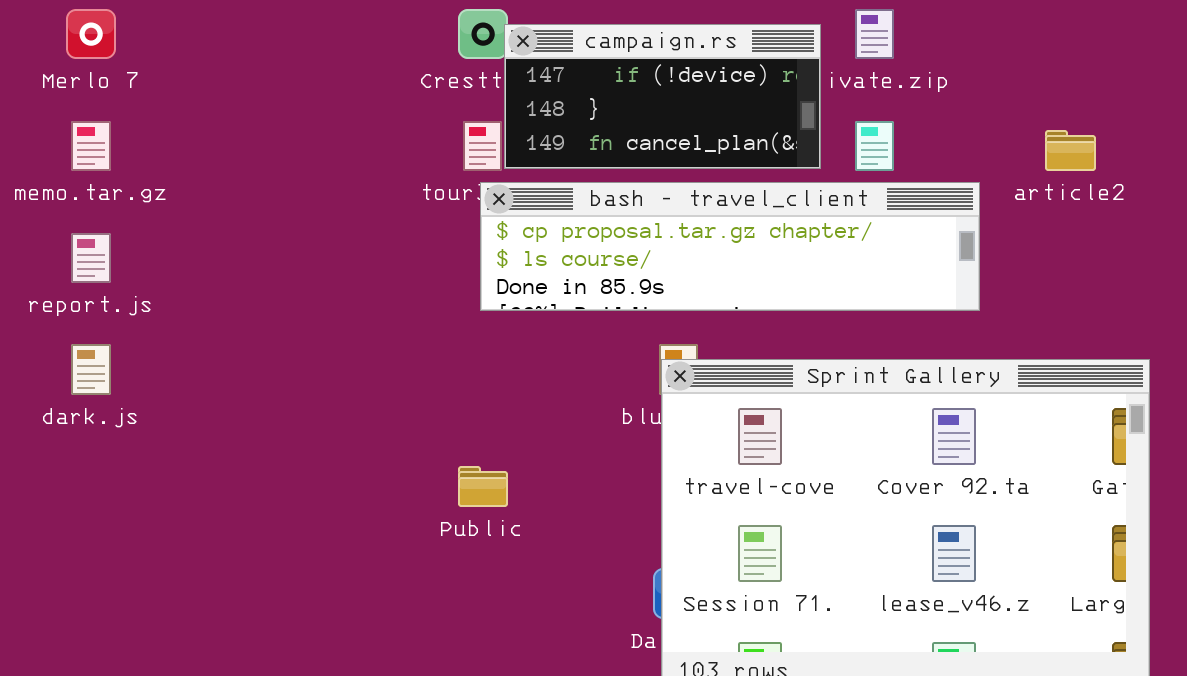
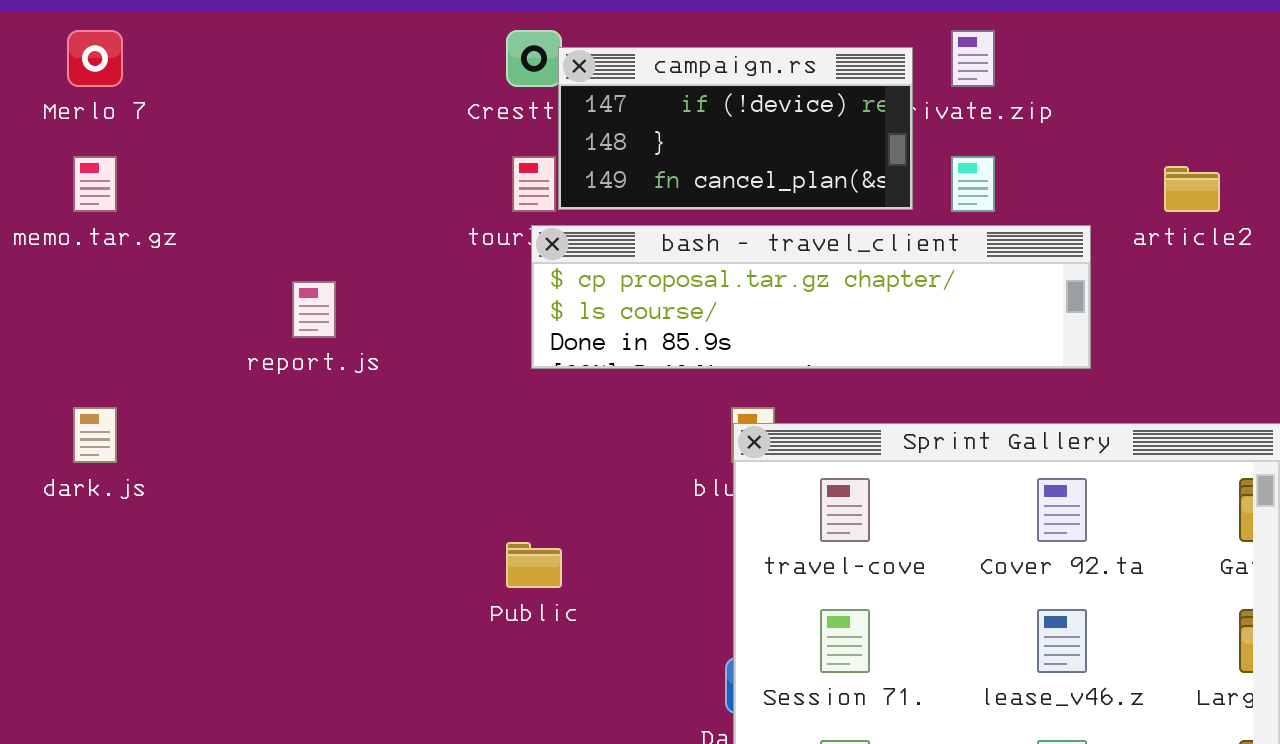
report.js: [71,233,111,283] -> [292,281,336,338], moved

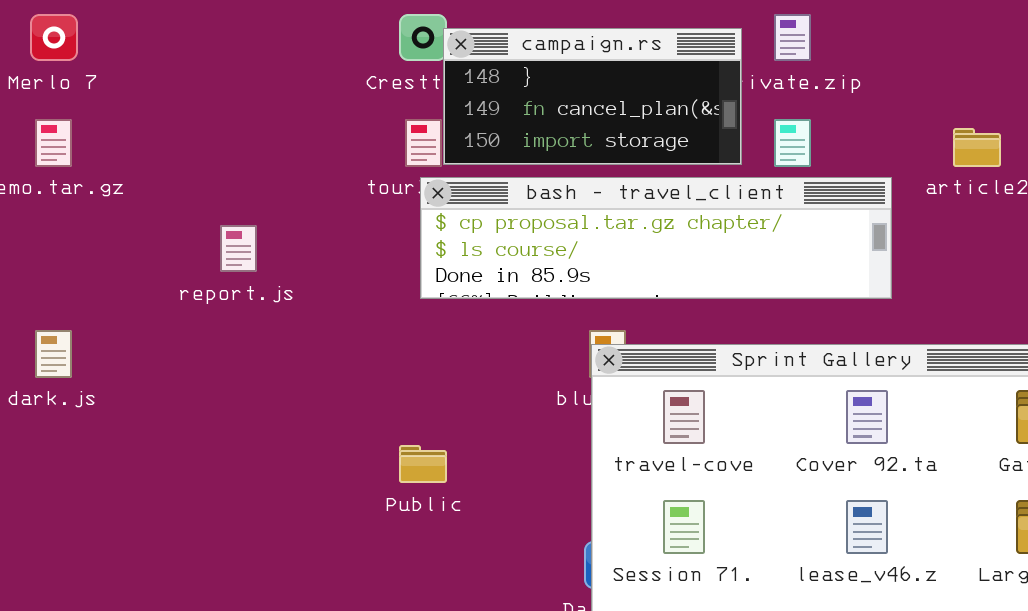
campaign.rs: [558,47,913,210] -> [443,28,742,165], scrolled down 1 row

